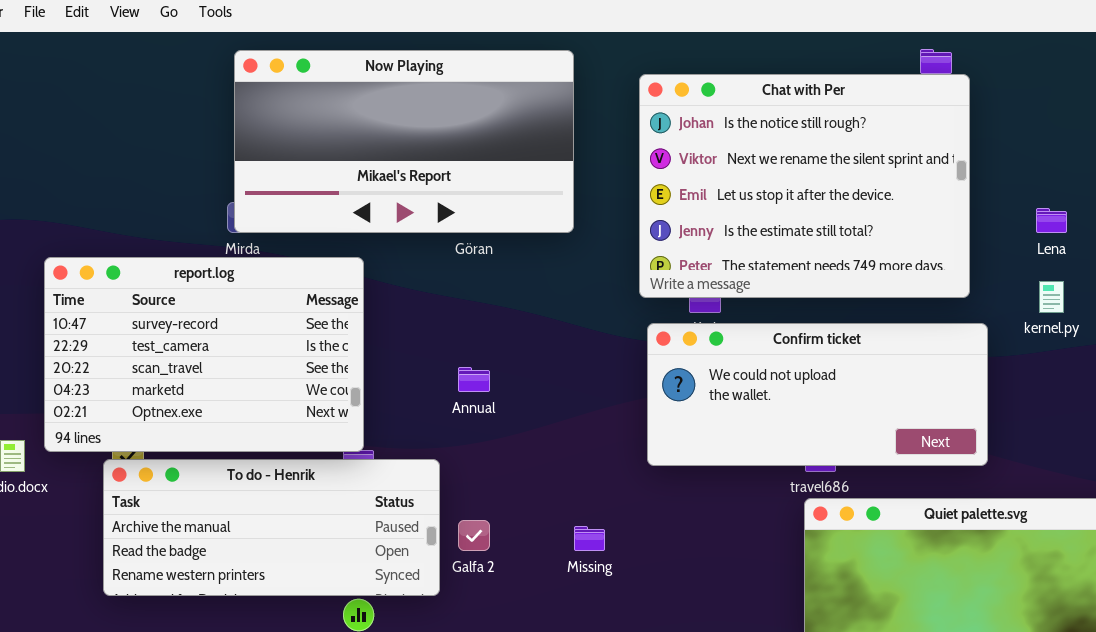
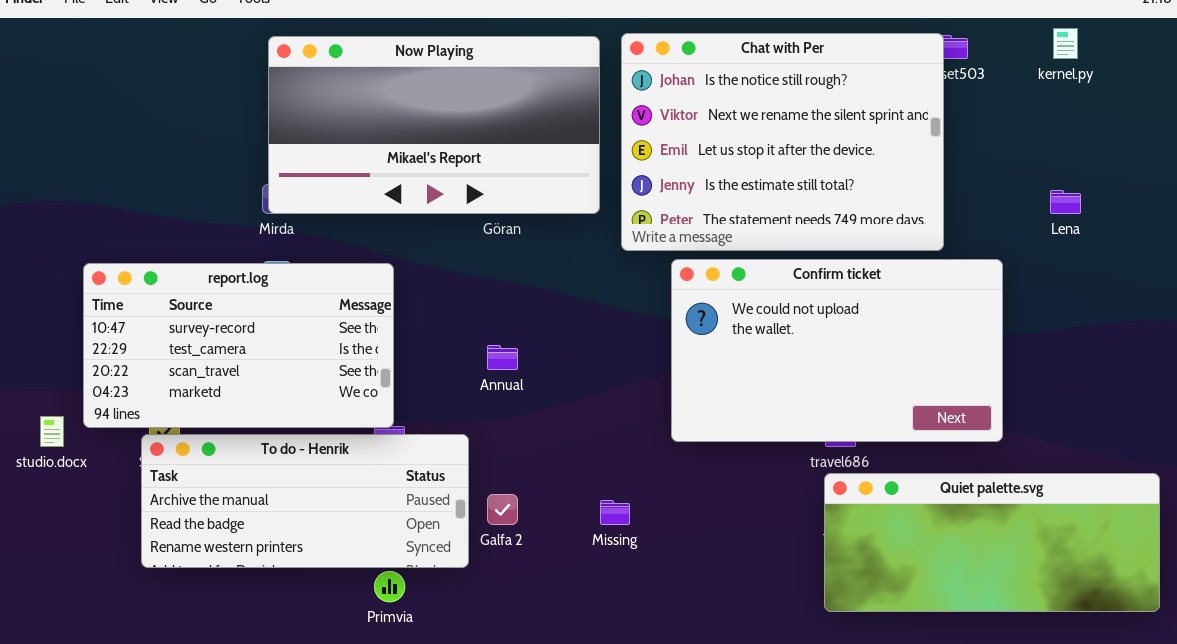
Chat with Per: [639,74,970,298] -> [621,33,944,251], moved
report.log: [44,257,364,452] -> [83,263,394,428], resized
kernel.py: [1039,281,1064,313] -> [1053,28,1078,59], moved
Confirm ticket: [647,323,988,466] -> [671,259,1003,442], resized

